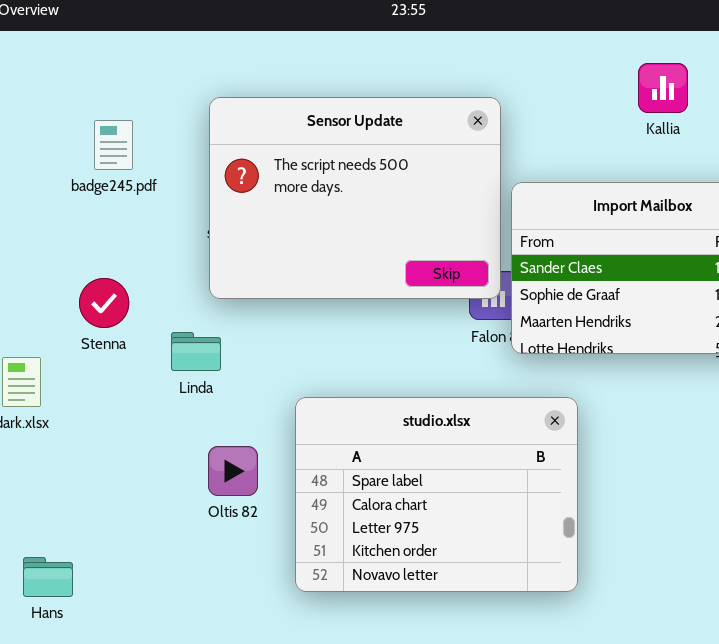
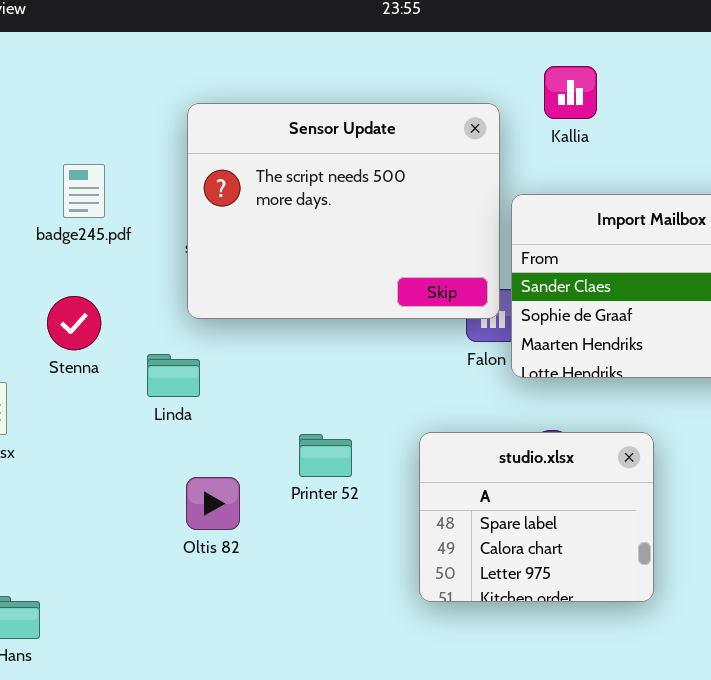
Kallia: [638,63,688,113] -> [544,66,597,119], moved
badge245.pdf: [94,120,133,170] -> [63,164,105,218], moved
studio.xlsx: [295,397,578,592] -> [419,432,654,602], moved, resized

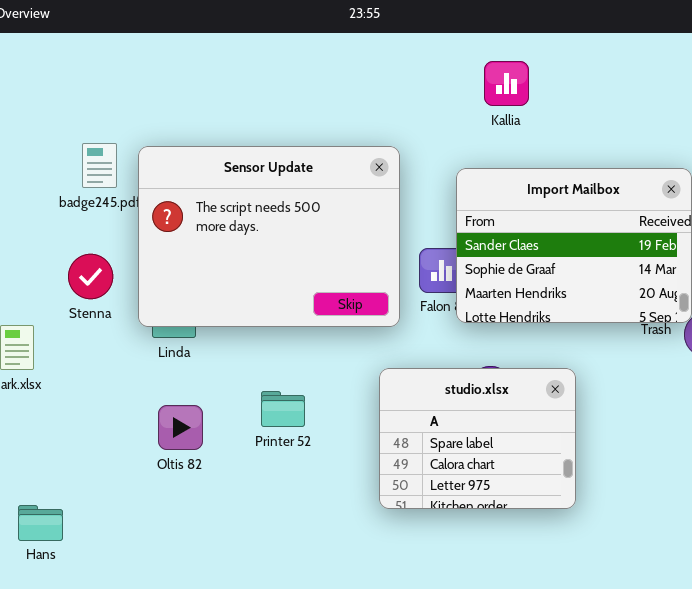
Sensor Update: [187,103,500,319] -> [138,146,400,327], moved
Printer 52: [299,434,352,477] -> [261,391,305,427], moved
Oltis 82: [186,477,240,530] -> [158,405,203,450], moved

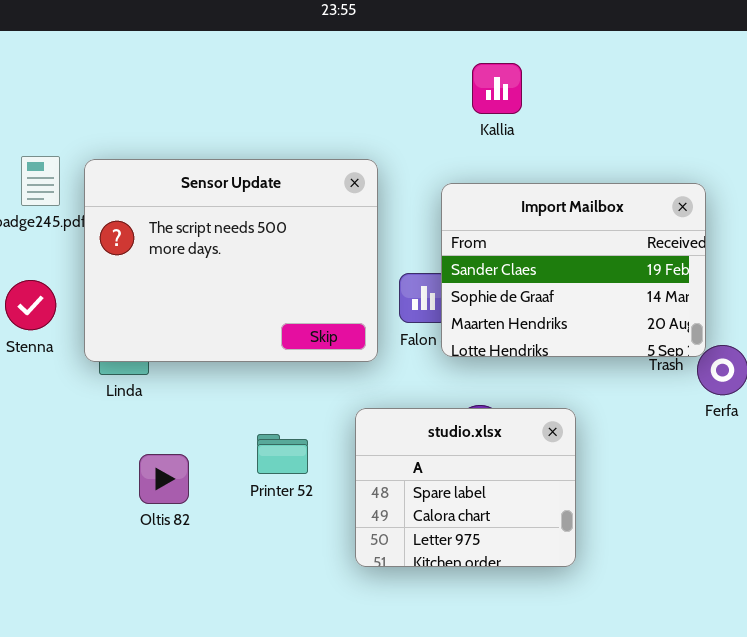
Printer 52: [261,391,305,427] -> [257,434,308,474], moved
Oltis 82: [158,405,203,450] -> [139,454,189,504], moved

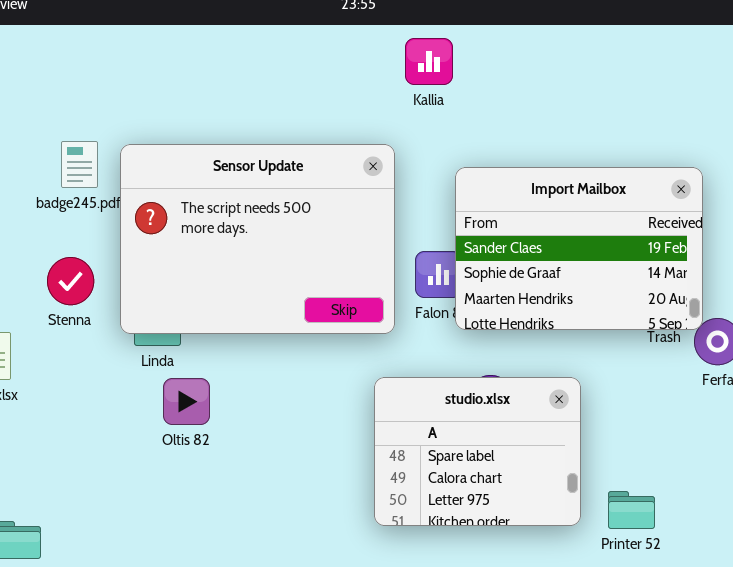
Kallia: [472,63,522,114] -> [405,38,453,85], moved
Printer 52: [257,434,308,474] -> [608,491,655,529], moved
Oltis 82: [139,454,189,504] -> [163,378,210,425], moved

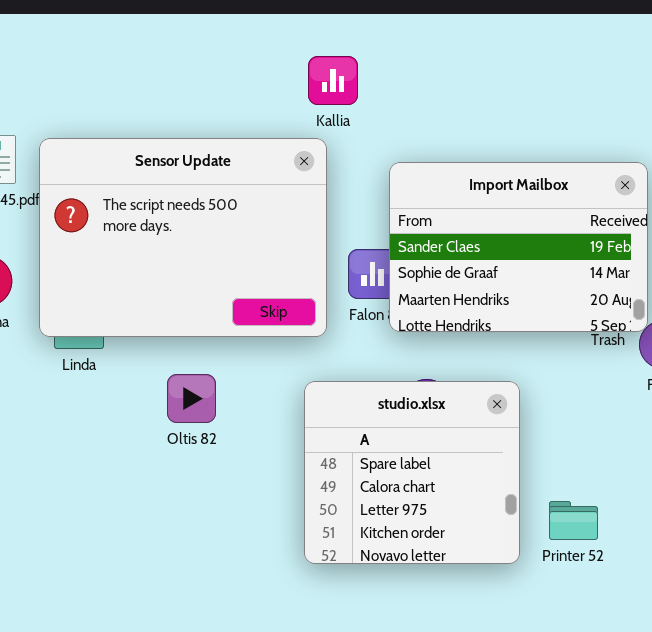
Kallia: [405,38,453,85] -> [308,56,358,105], moved
studio.xlsx: [374,377,581,526] -> [304,381,520,564], resized
Oltis 82: [163,378,210,425] -> [167,374,216,423], moved

